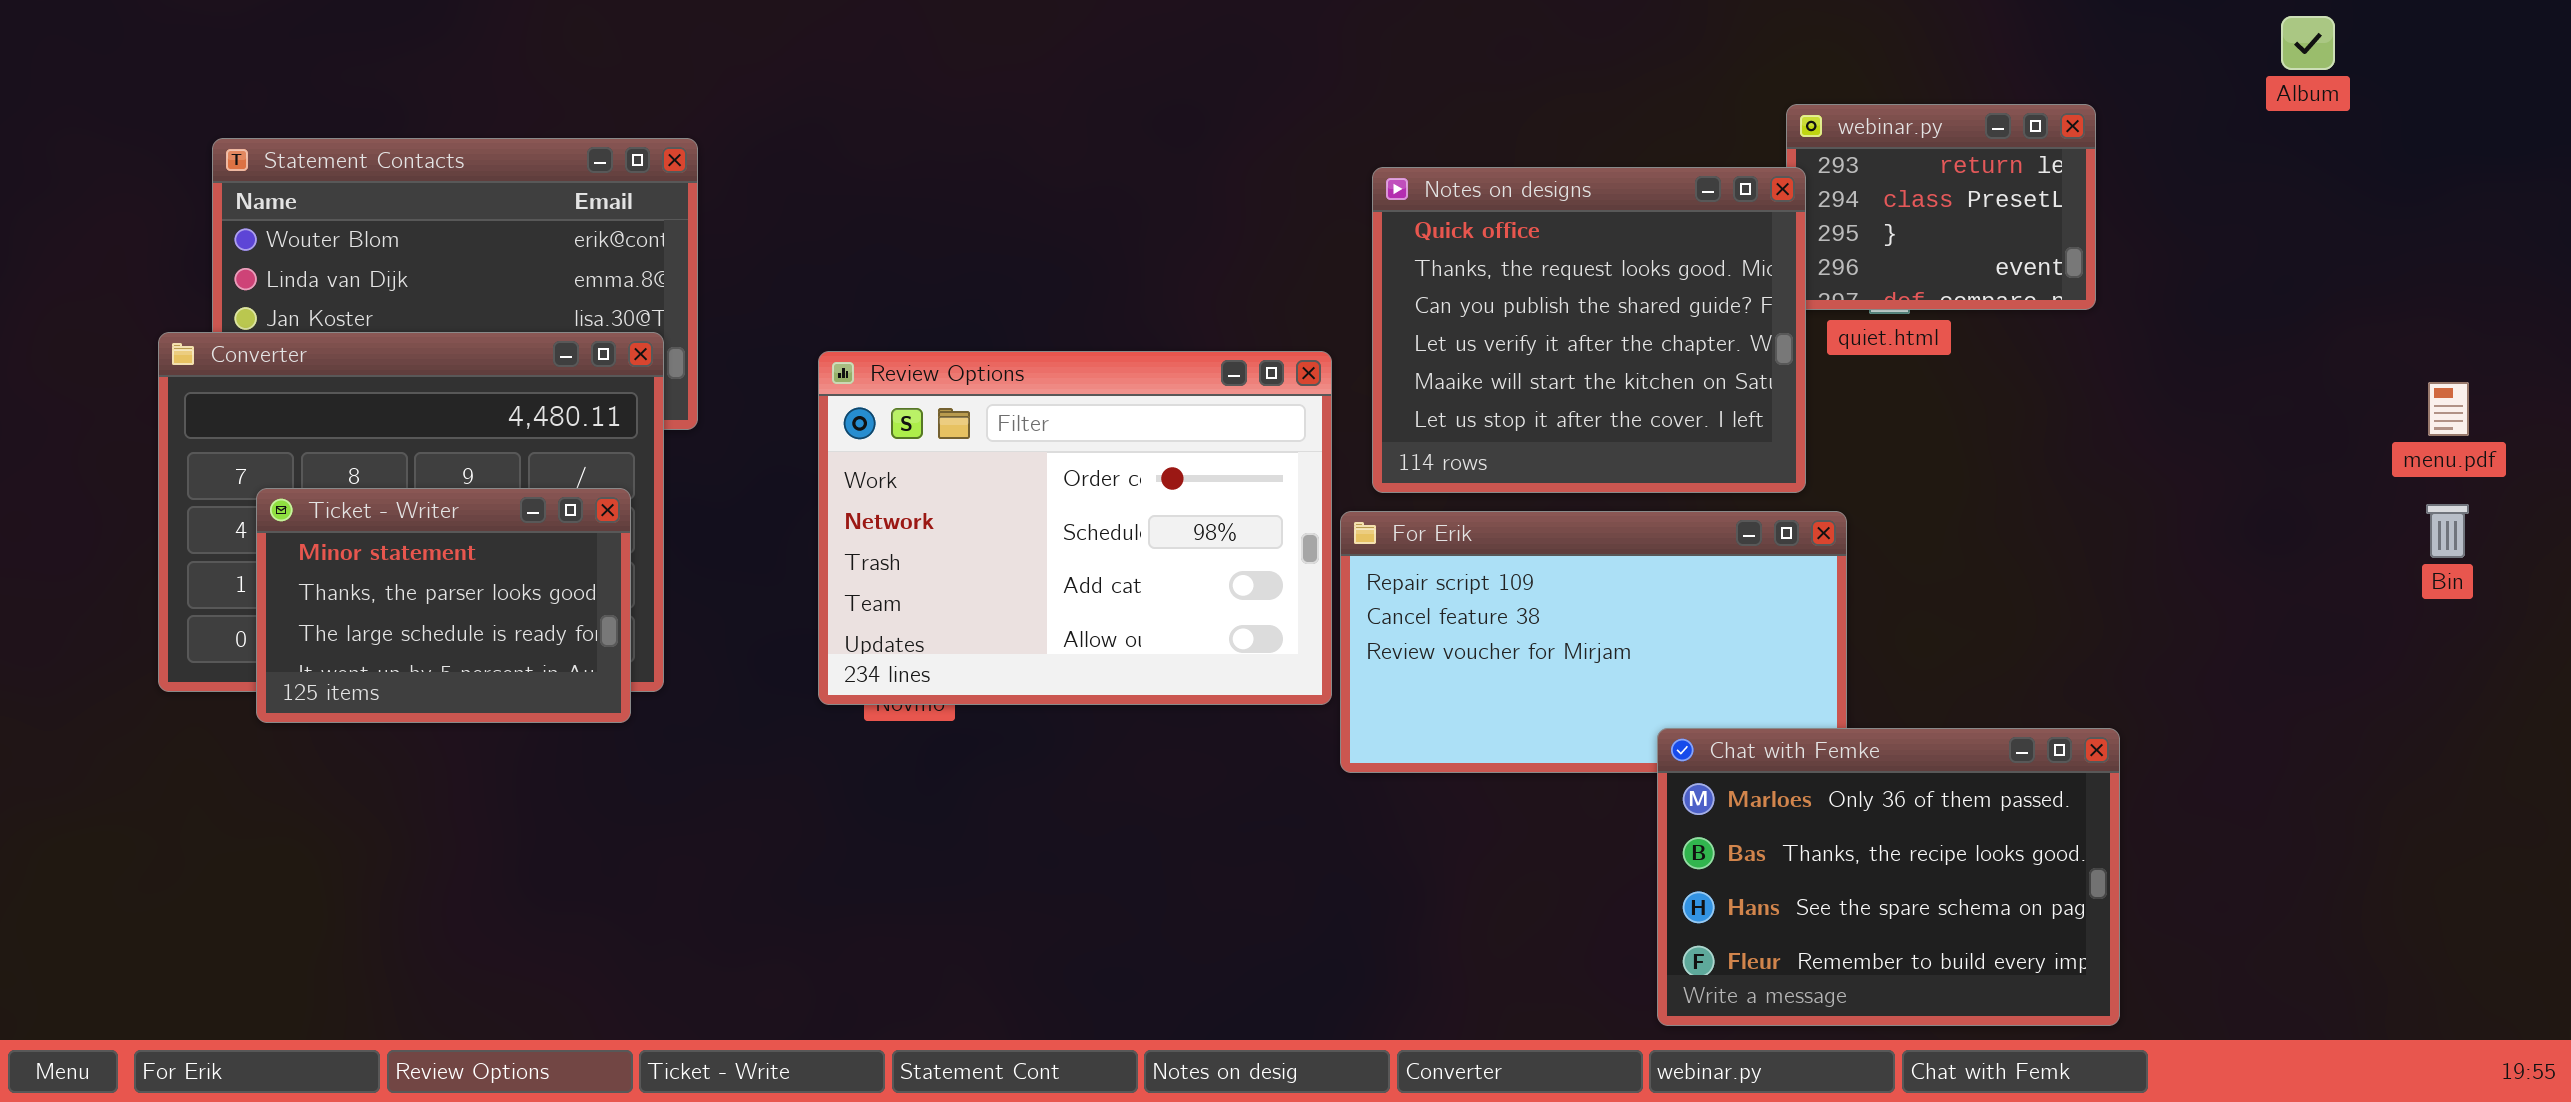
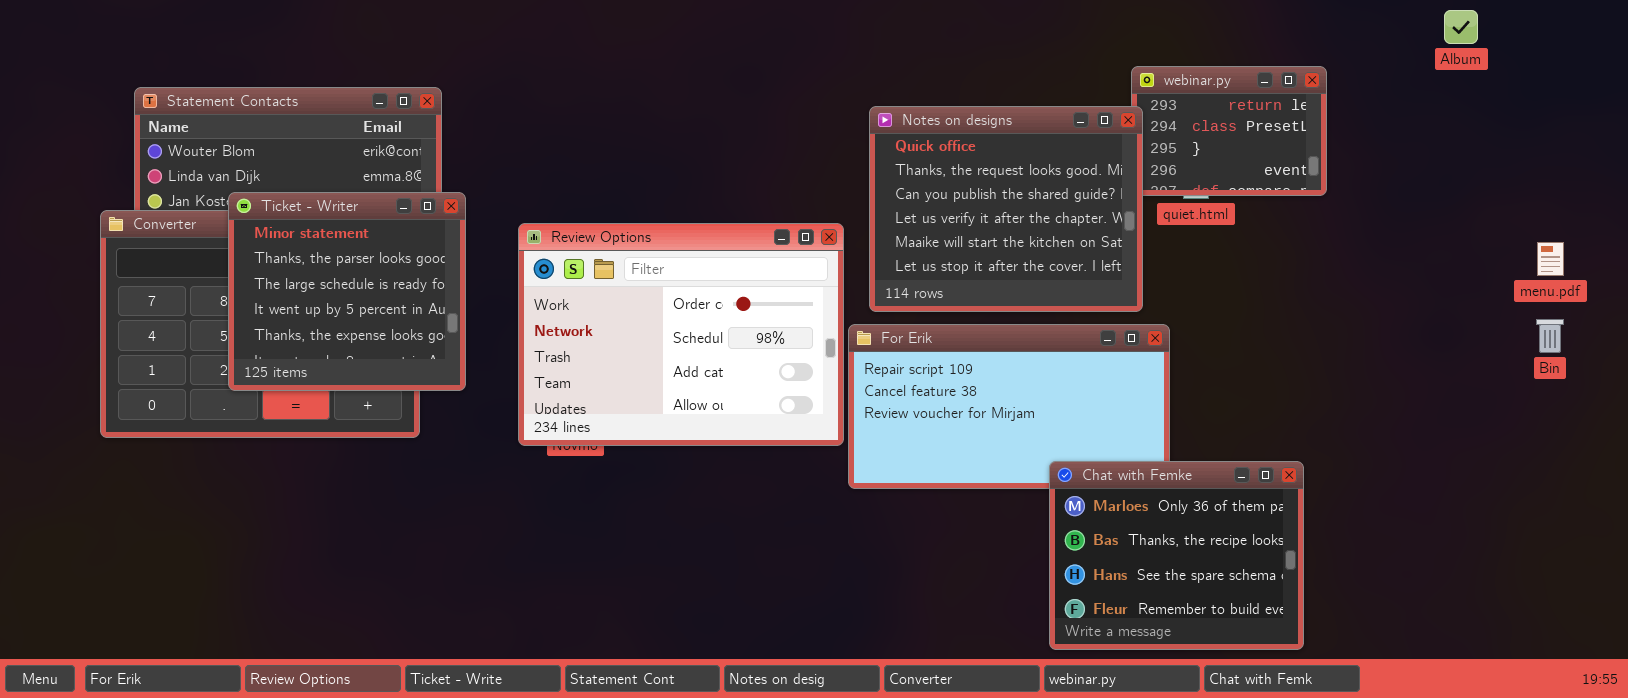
Ticket - Writer: [256,488,631,723] -> [228,192,466,391], moved, resized
Chat with Femke: [1657,728,2120,1026] -> [1049,461,1304,650], resized

